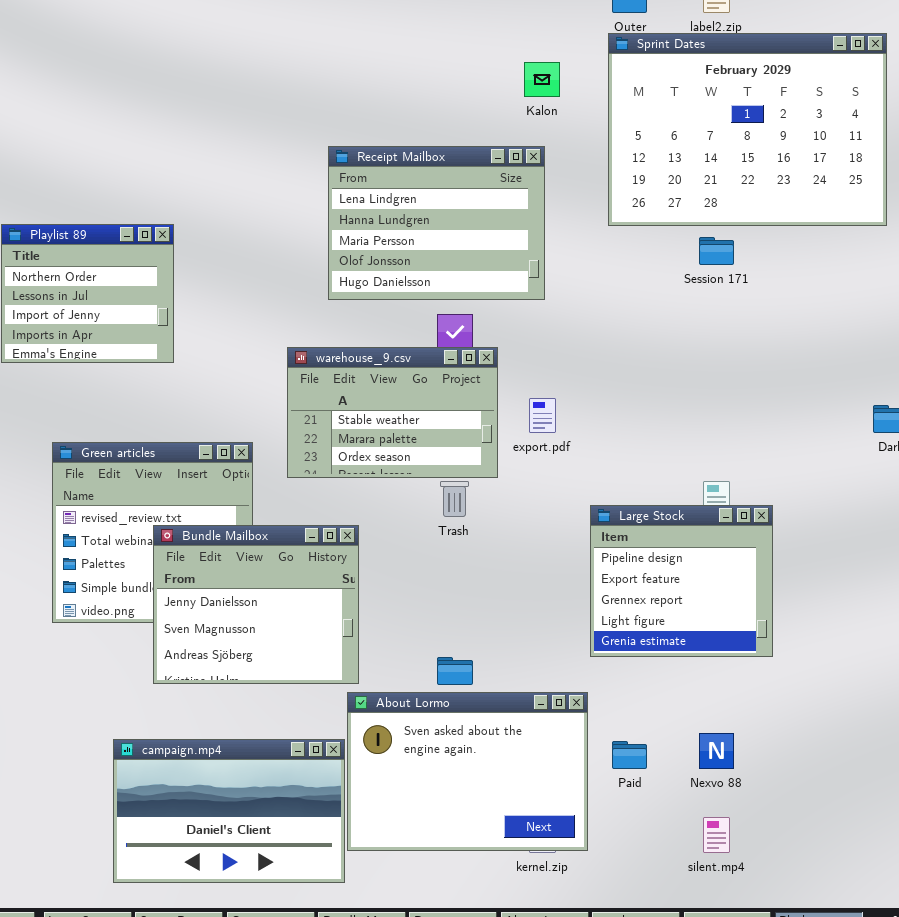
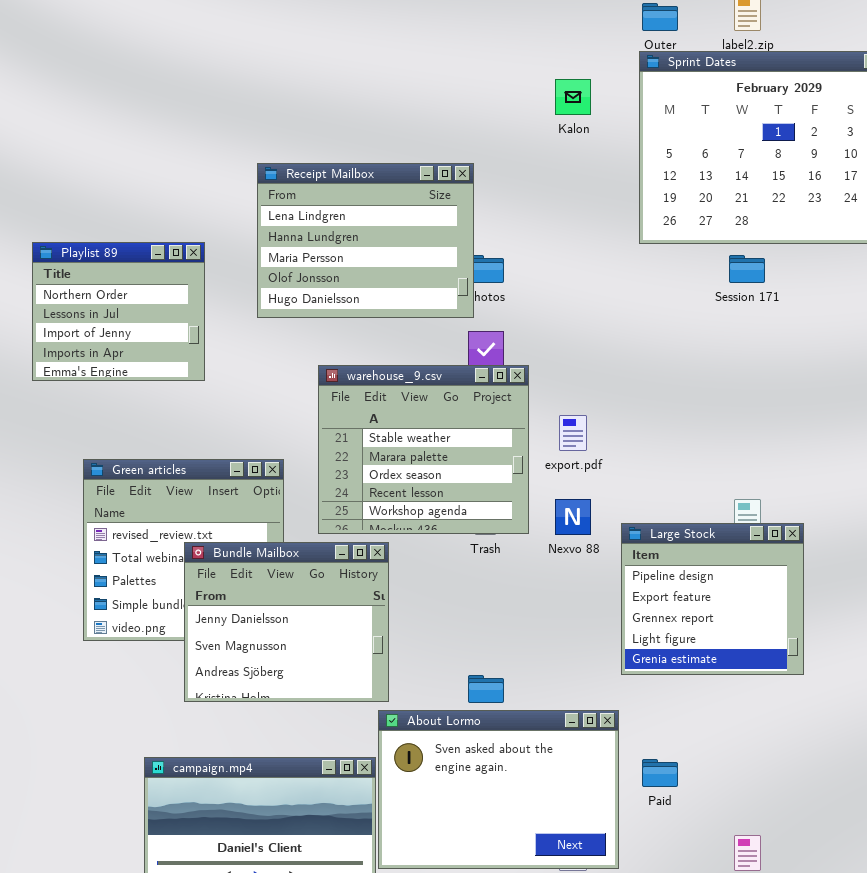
Receipt Mailbox: [328,146,545,300] -> [257,163,474,318], moved
warehouse_9.csv: [287,347,498,478] -> [318,365,529,534], resized
Nexvo 88: [699,733,734,769] -> [555,499,591,535], moved

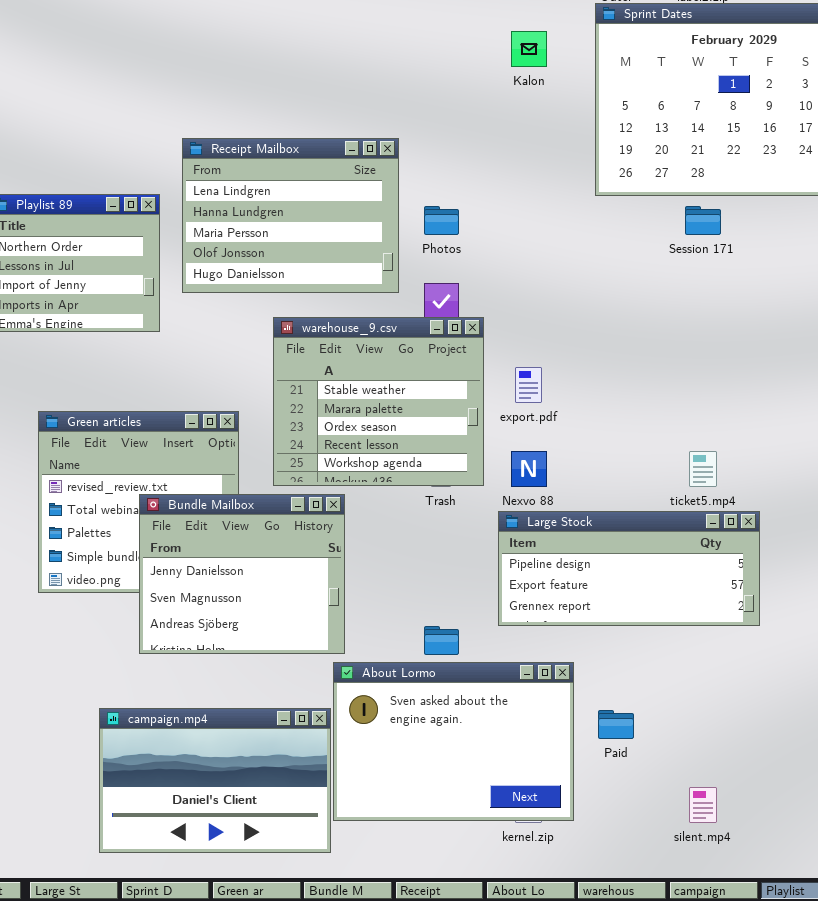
Receipt Mailbox: [257,163,474,318] -> [182,138,399,293], moved
Large Stock: [621,523,804,675] -> [498,511,760,626], resized

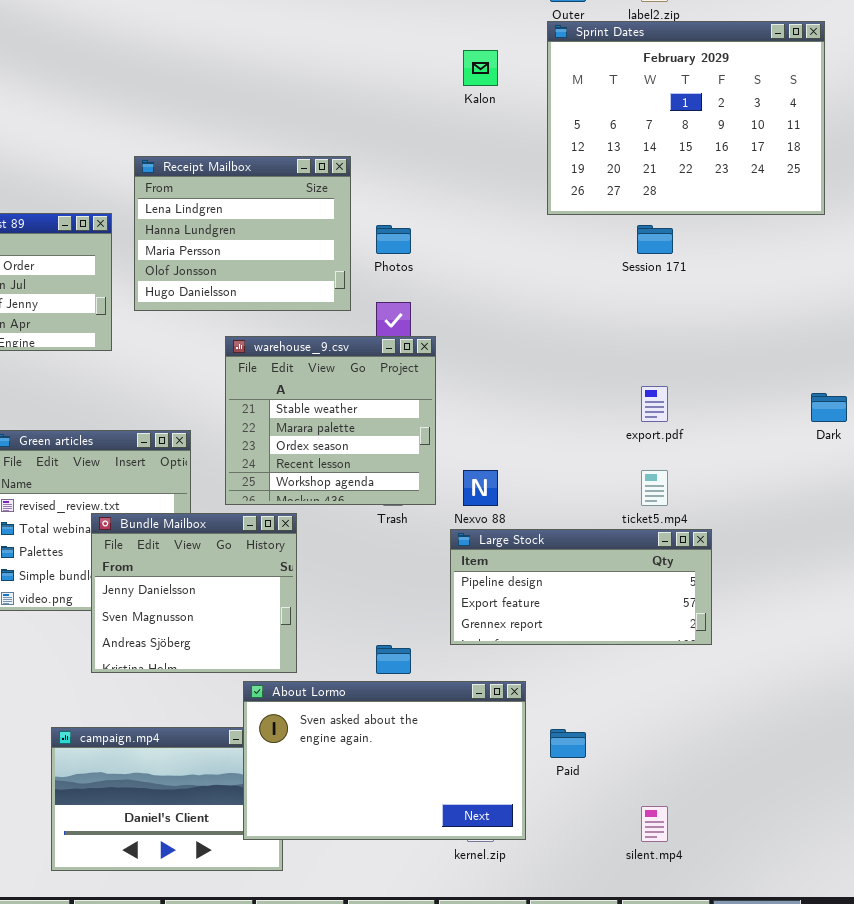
export.pdf: [515,367,542,403] -> [641,386,668,422], moved
About Lormo: [333,662,574,821] -> [243,681,526,840], resized

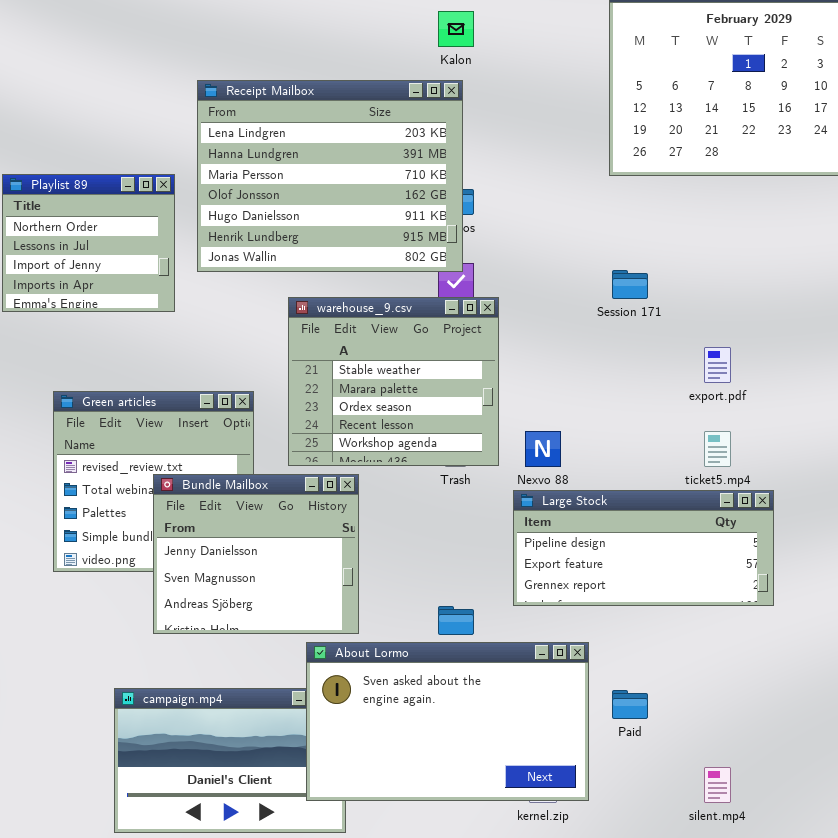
Kalon: [463,50,498,86] -> [438,11,474,47], moved
Receipt Mailbox: [134,156,351,311] -> [197,80,463,272], resized
Session 171: [637,225,673,254] -> [612,270,648,299], moved

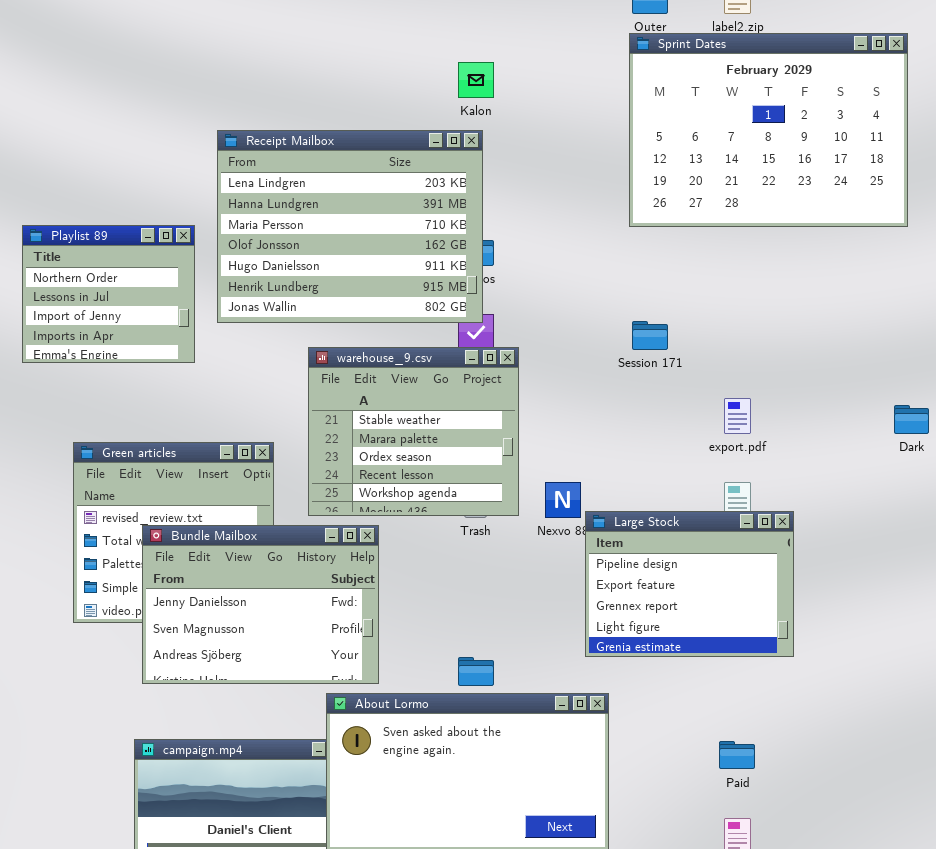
Bundle Mailbox: [153,474,359,634] -> [142,525,379,684], resized
Large Stock: [513,490,774,606] -> [585,511,794,657], resized
Paid: [612,690,648,719] -> [719,741,755,769], moved

